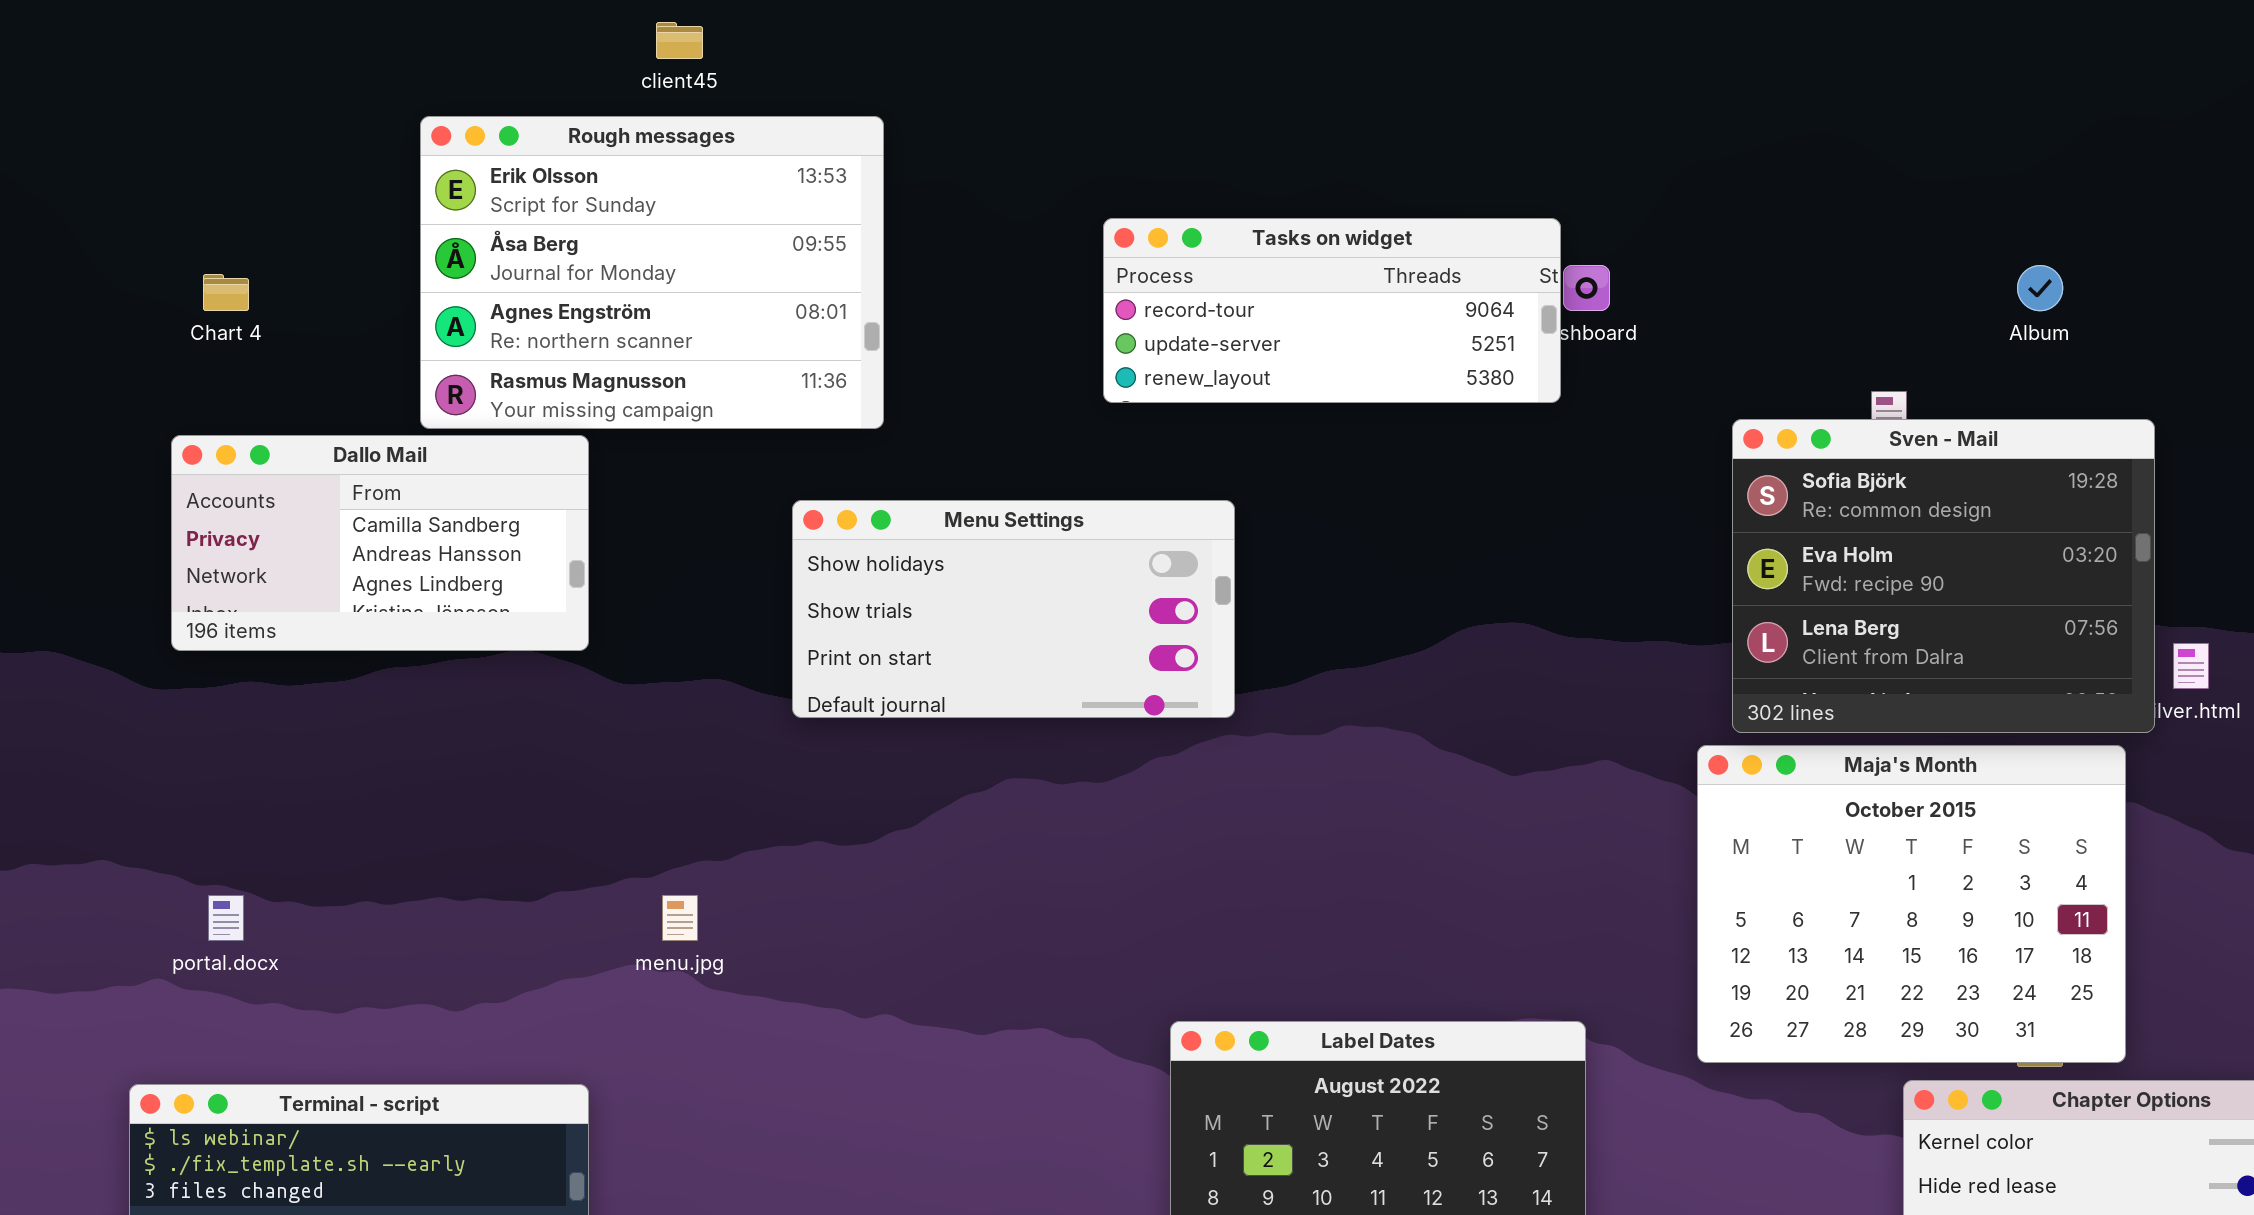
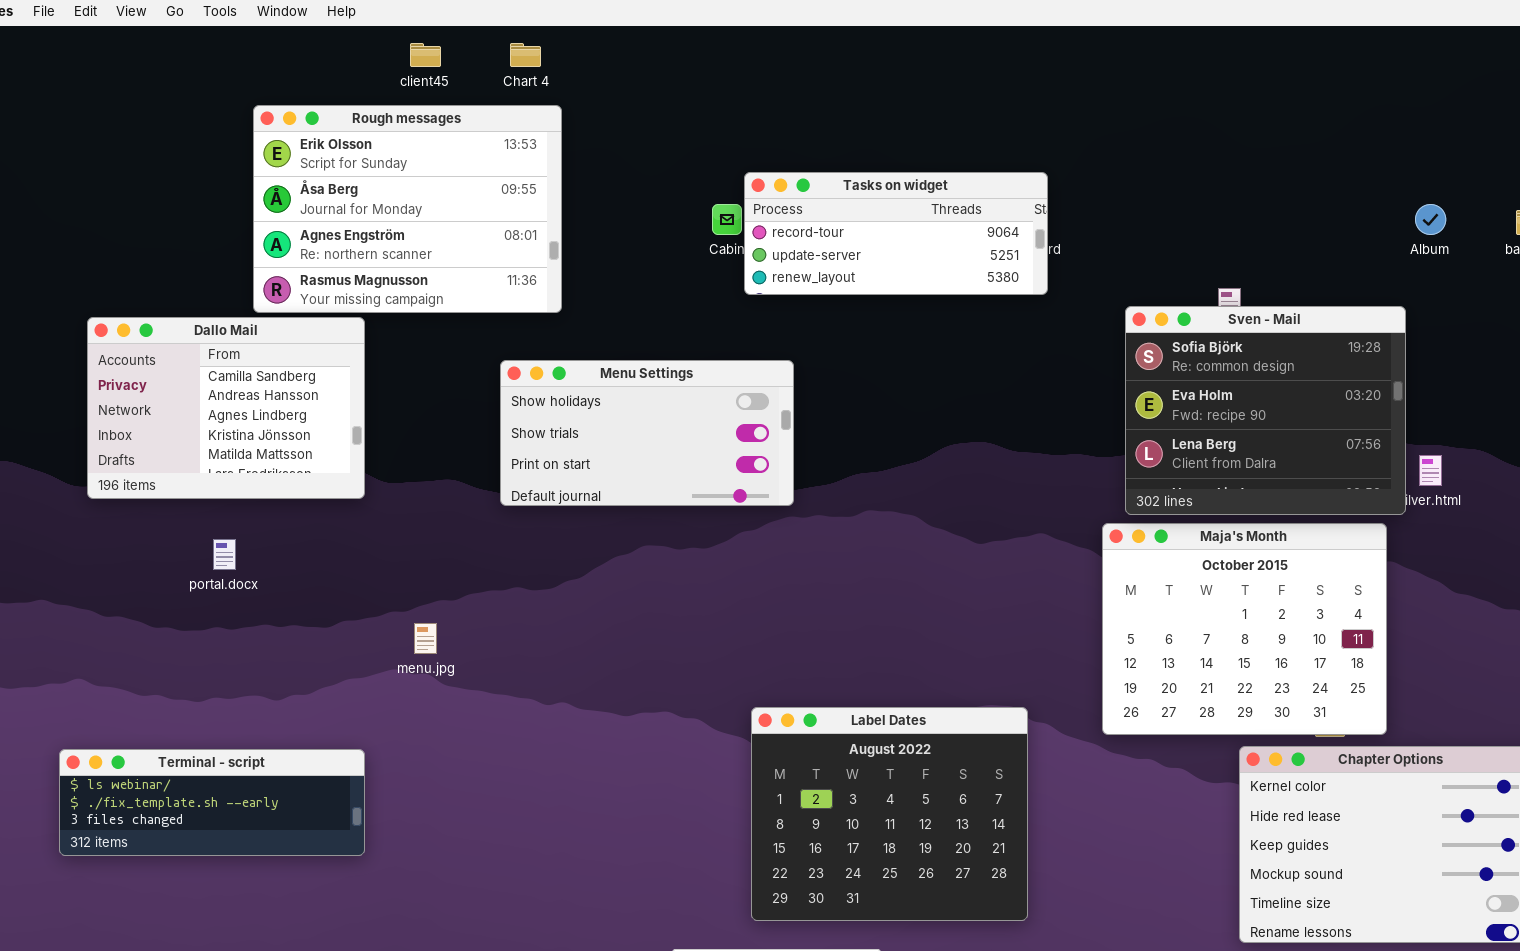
Tasks on widget: [1103,218,1561,403] -> [744,172,1048,295], moved
Album: [2017,265,2063,311] -> [1415,204,1446,235], moved
Chart 4: [203,274,249,311] -> [510,43,541,67], moved
Dallo Mail: [171,435,589,651] -> [87,317,365,499], resized
portal.docx: [208,895,244,941] -> [213,539,236,570], moved

